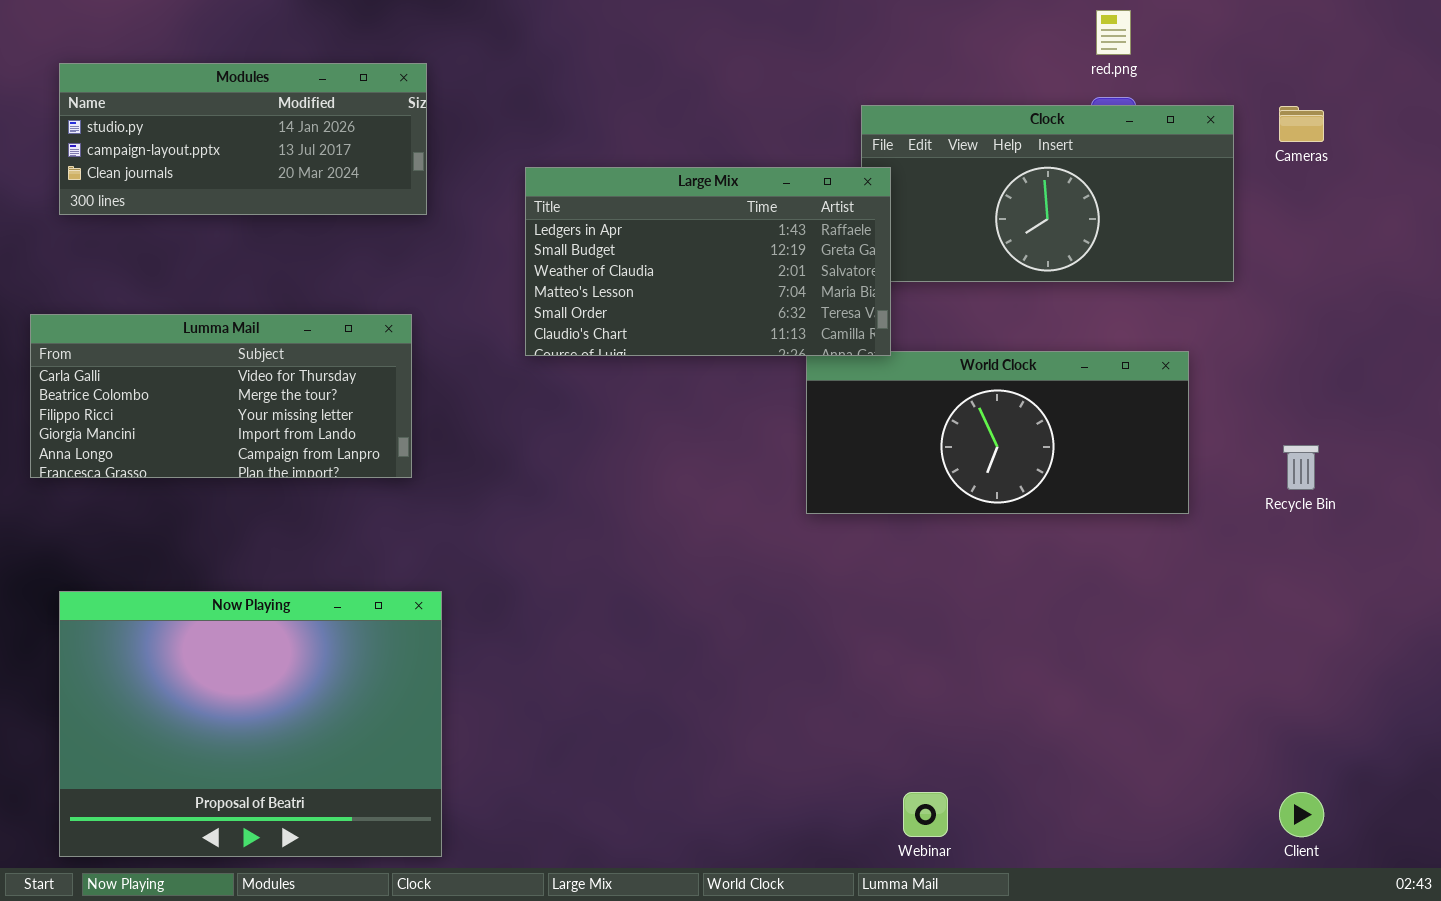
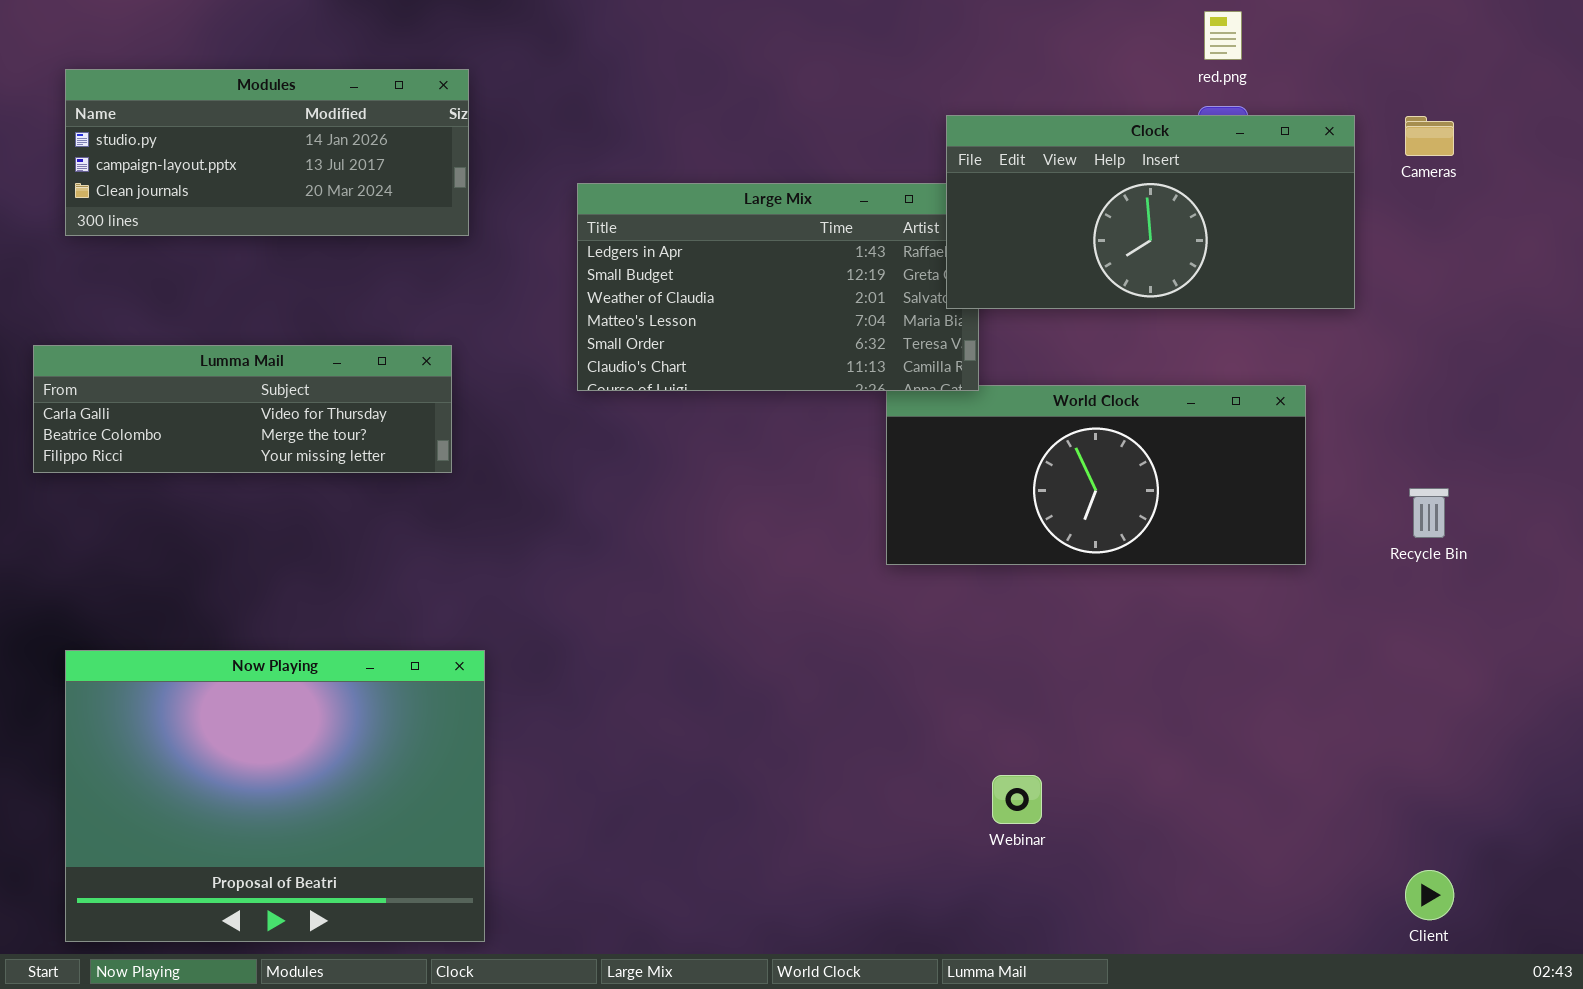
Clock: [861,105,1234,282] -> [946,115,1355,309], raised
Lumma Mail: [30,314,412,478] -> [33,345,452,473], resized
Webinar: [903,792,948,837] -> [992,775,1042,824], moved

